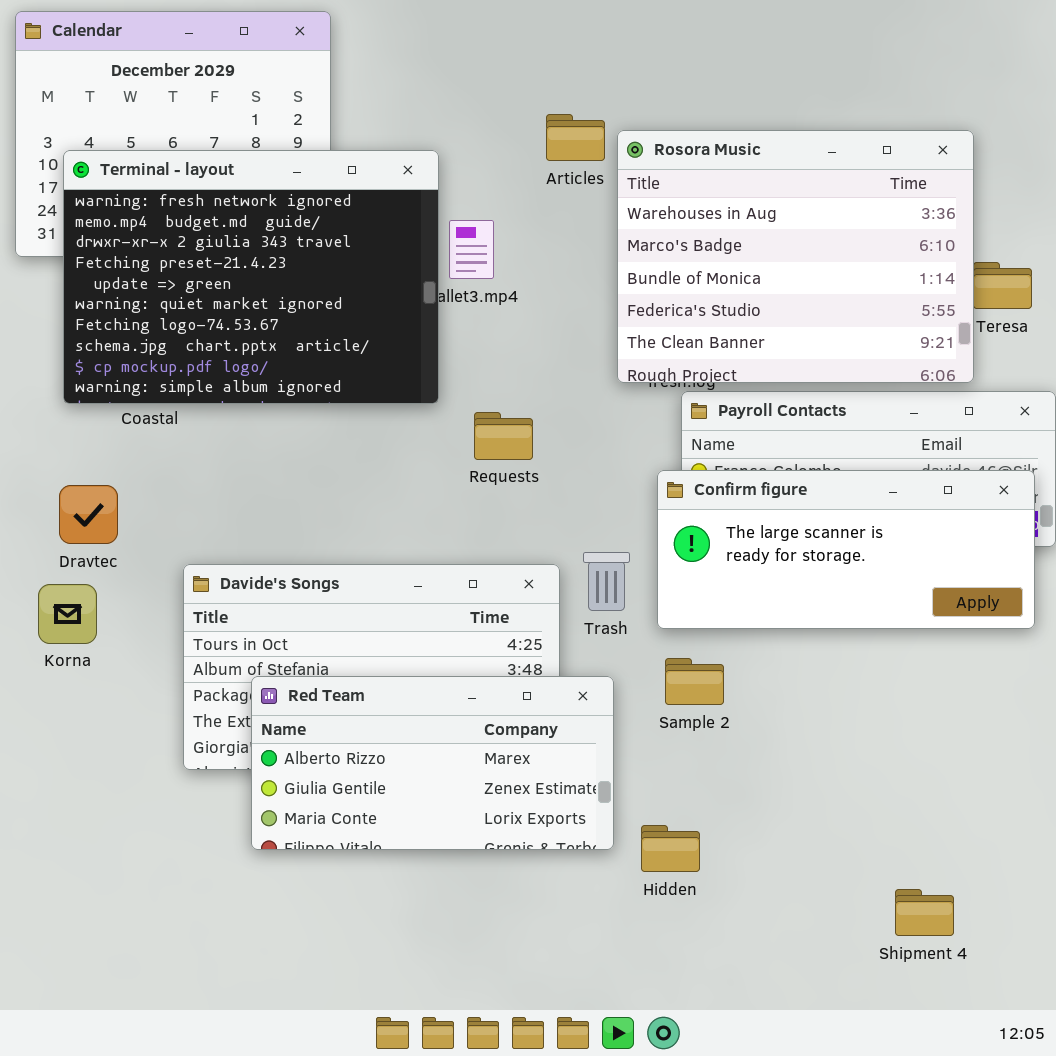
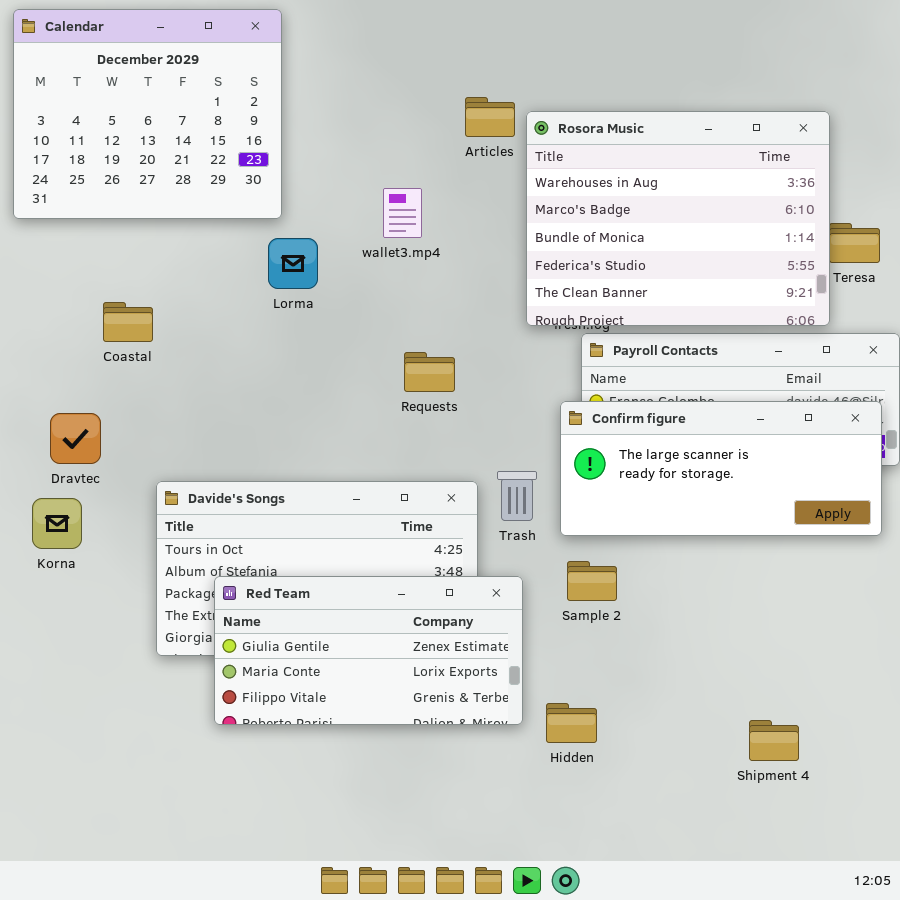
Terminal - layout: [63,150,439,404] -> none, closed
Red Team: [251,676,614,850] -> [214,576,523,725], scrolled down 1 row
Shipment 4: [895,889,954,936] -> [749,720,799,761], moved

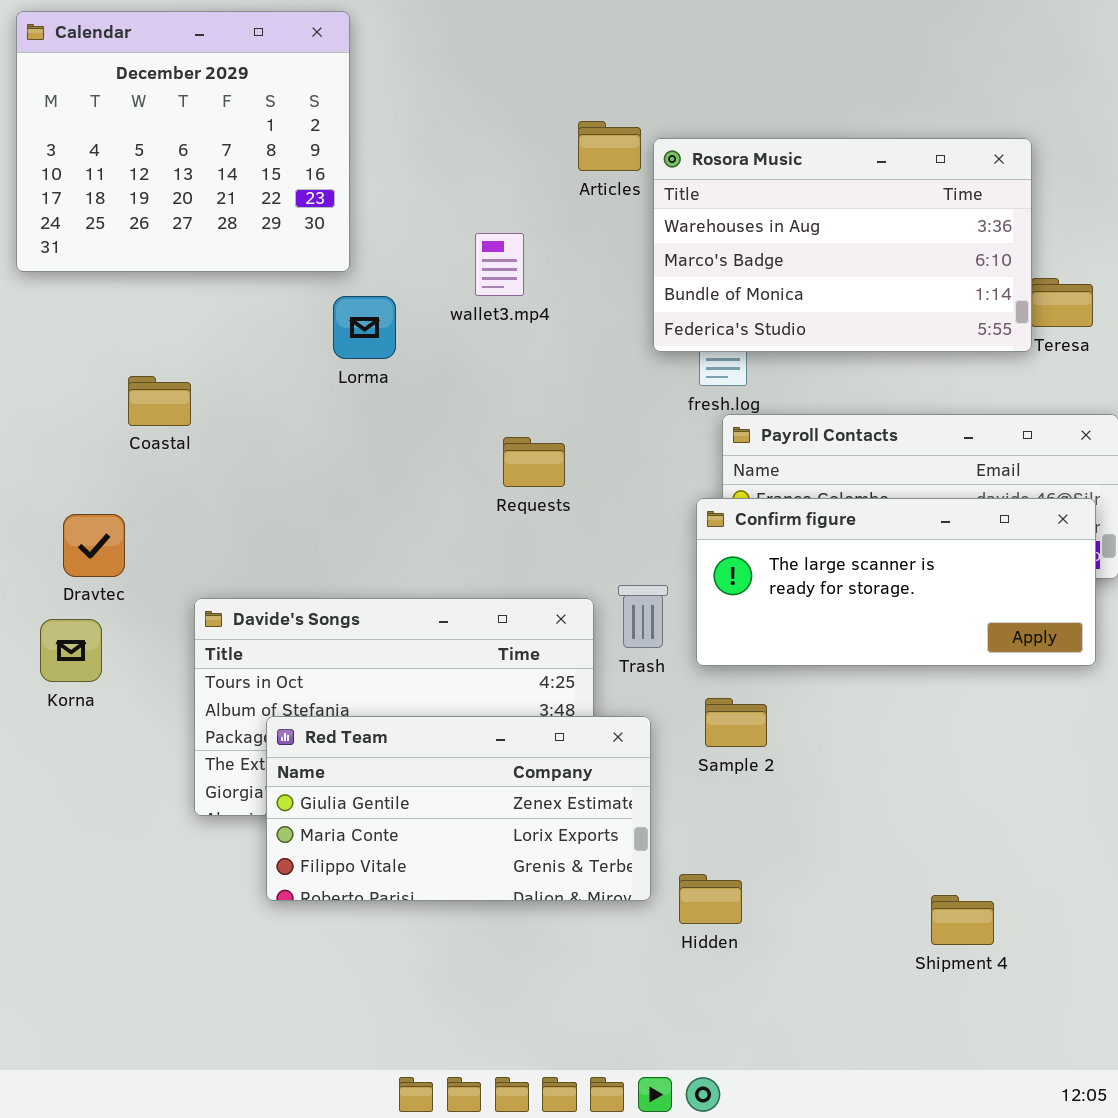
Rosora Music: [526,111,830,326] -> [653,138,1032,352], resized

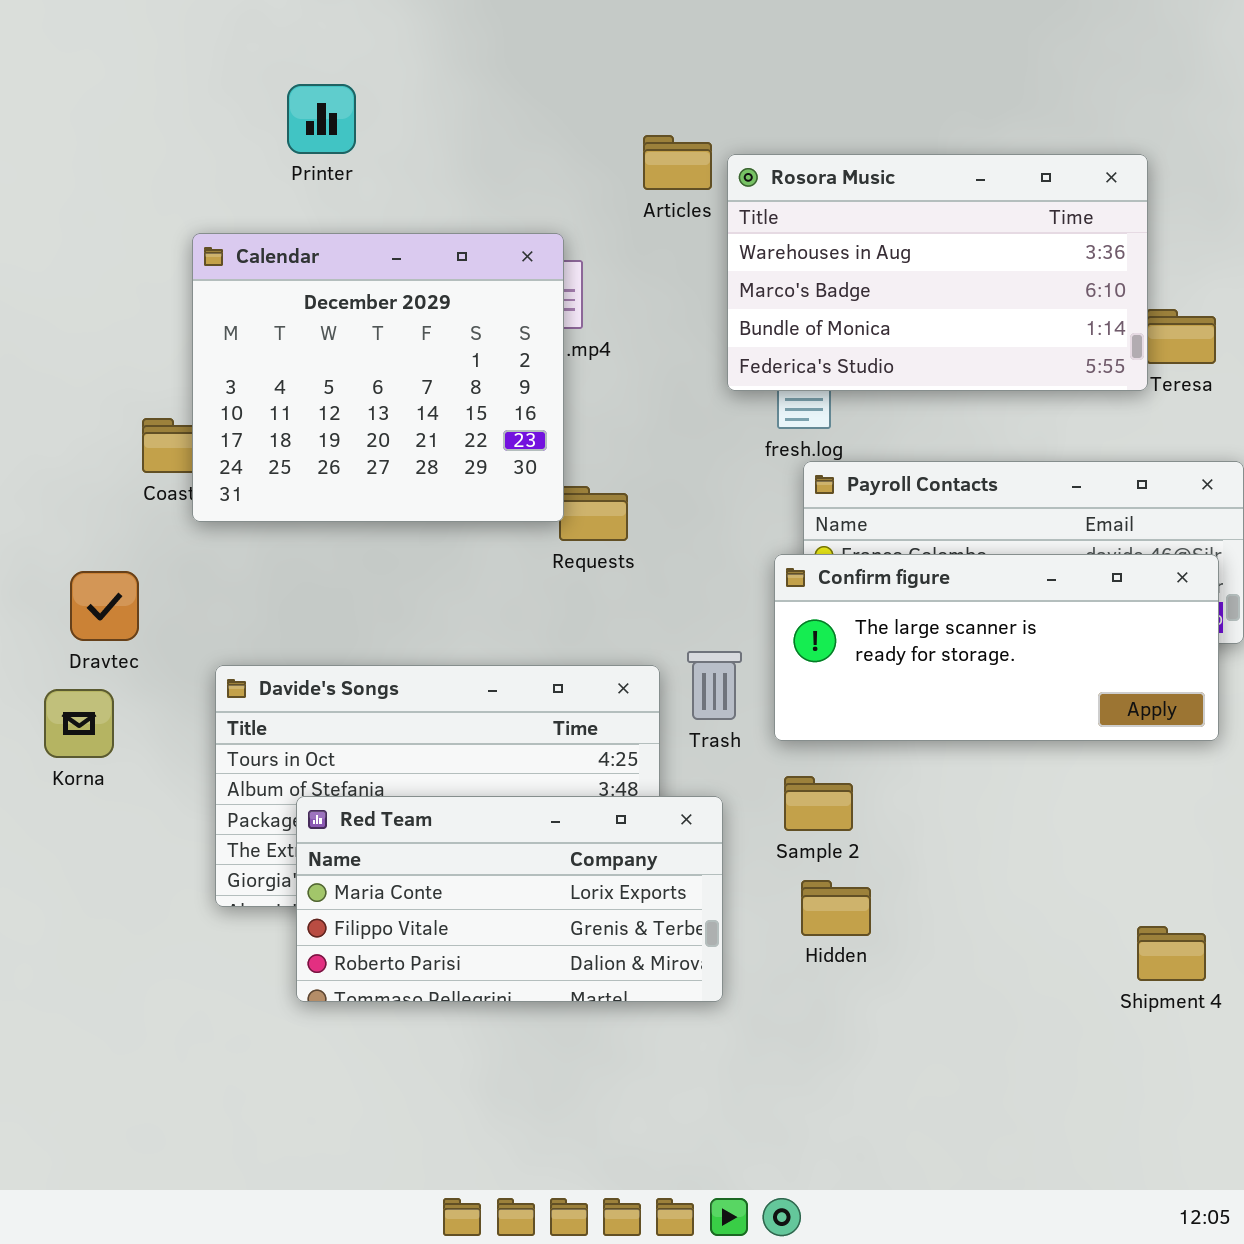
Calendar: [16,11,350,272] -> [192,233,564,522], moved
Red Team: [266,716,651,901] -> [296,796,723,1002], scrolled down 1 row
Hidden: [679,874,742,924] -> [801,880,871,936], moved
Shipment 4: [931,895,994,945] -> [1137,926,1206,981], moved

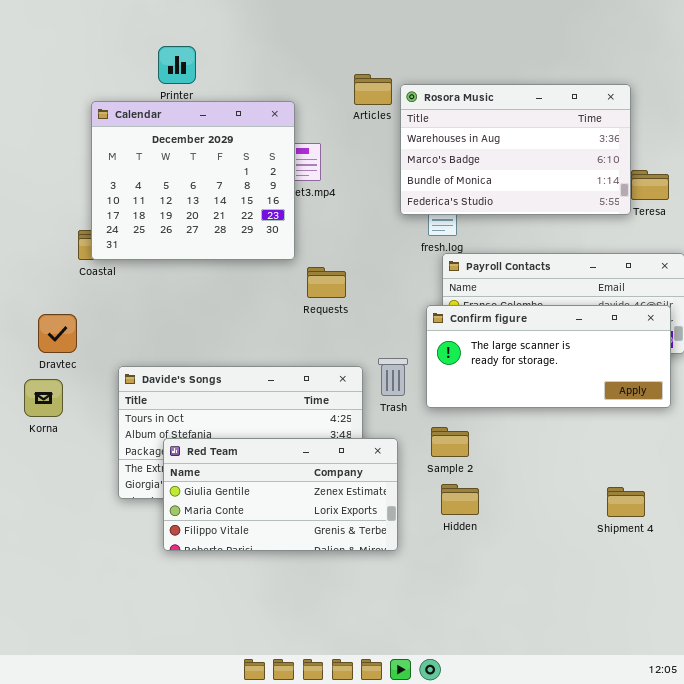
Calendar: [192,233,564,522] -> [91,101,295,260], moved
Red Team: [296,796,723,1002] -> [163,438,398,551], scrolled up 1 row
Shipment 4: [1137,926,1206,981] -> [607,487,645,517], moved

